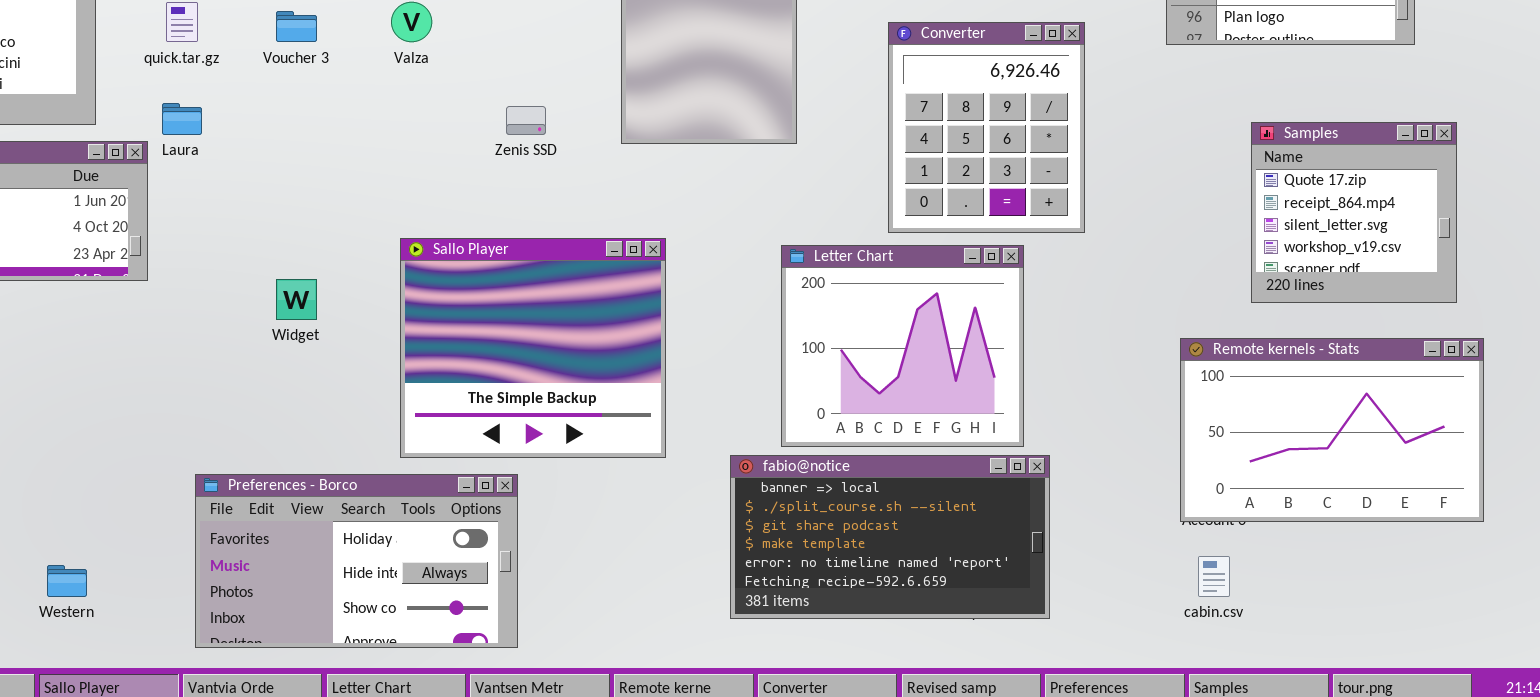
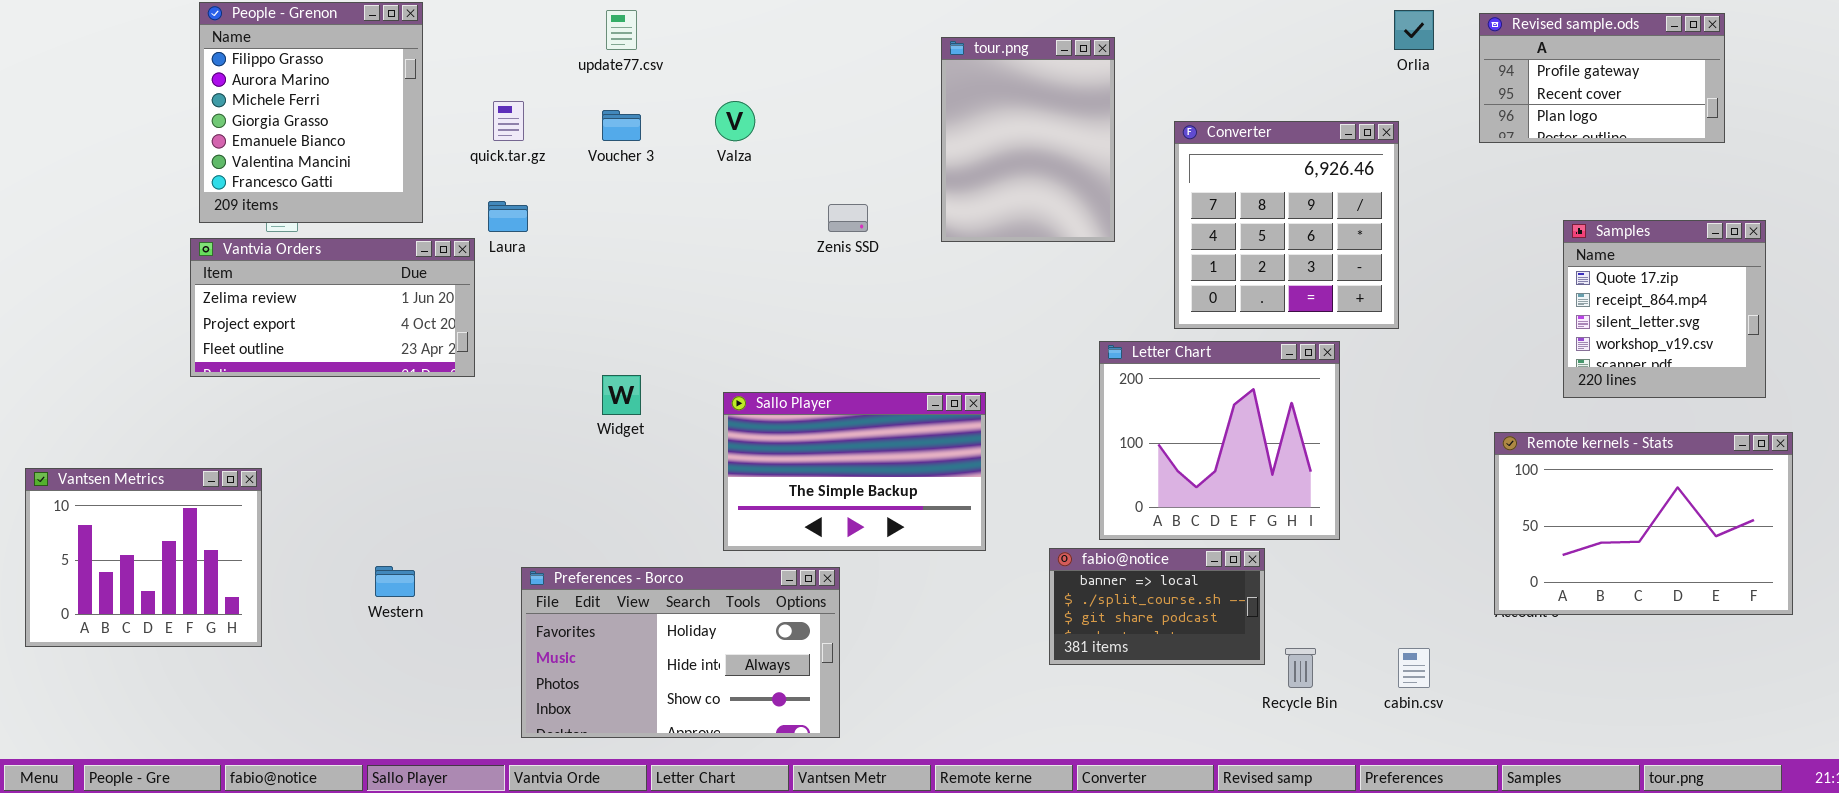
Converter: [888,22,1085,233] -> [1174,121,1399,329], resized
Sallo Player: [400,238,666,458] -> [723,392,986,551], resized
fabio@notice: [730,455,1050,619] -> [1049,548,1265,665], resized
cabin.csv: [1198,556,1230,597] -> [1398,648,1430,688], moved
Western: [47,565,87,597] -> [375,566,415,597], moved

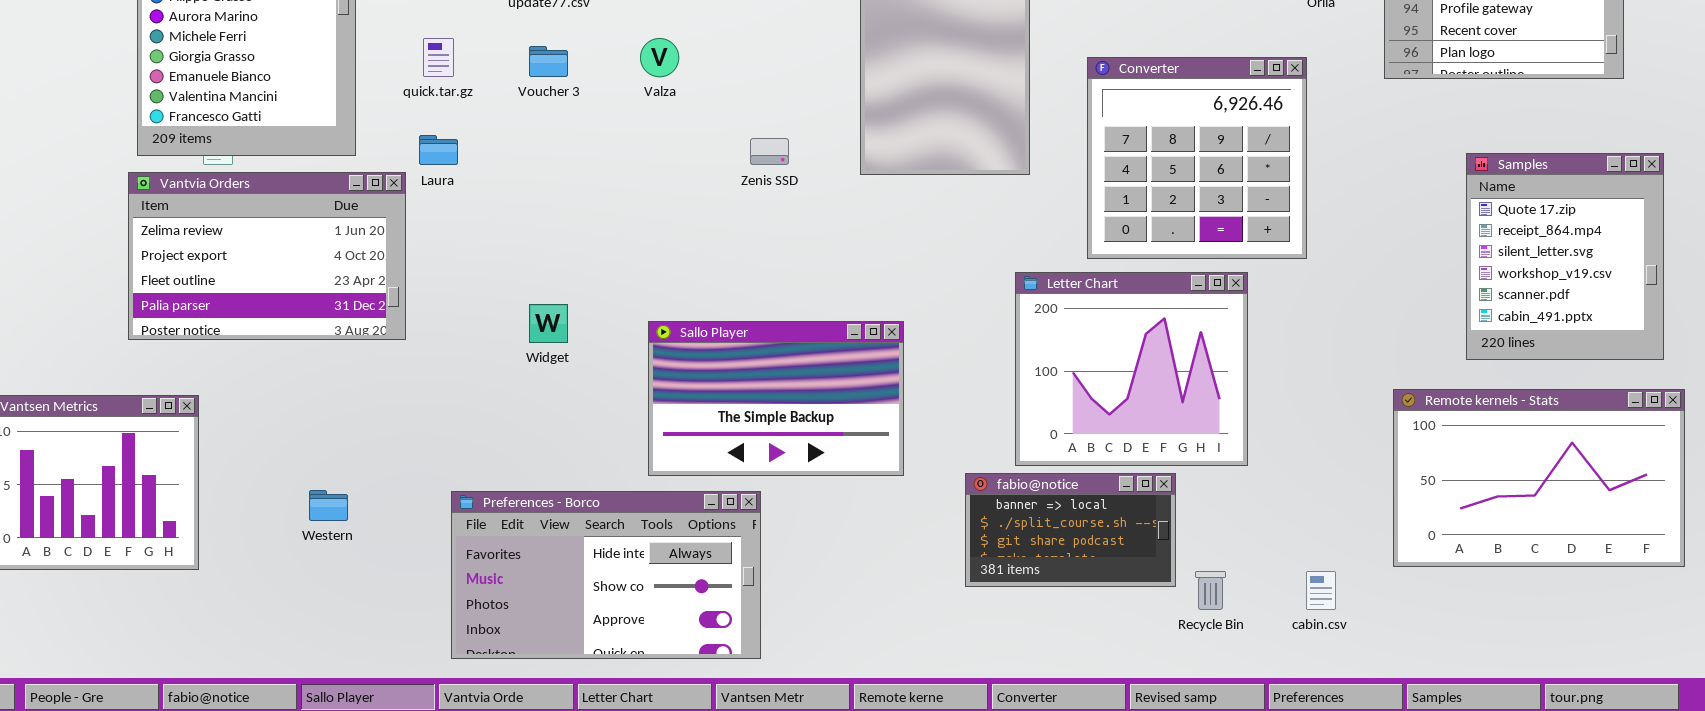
Samples: [1563,220,1766,398] -> [1466,153,1664,360], resized
Vantvia Orders: [190,238,475,377] -> [128,172,406,340], resized
Remote kernels - Stats: [1494,432,1793,615] -> [1393,389,1685,567], moved
Preferences - Borco: [521,567,840,738] -> [451,491,761,659], scrolled down 1 row

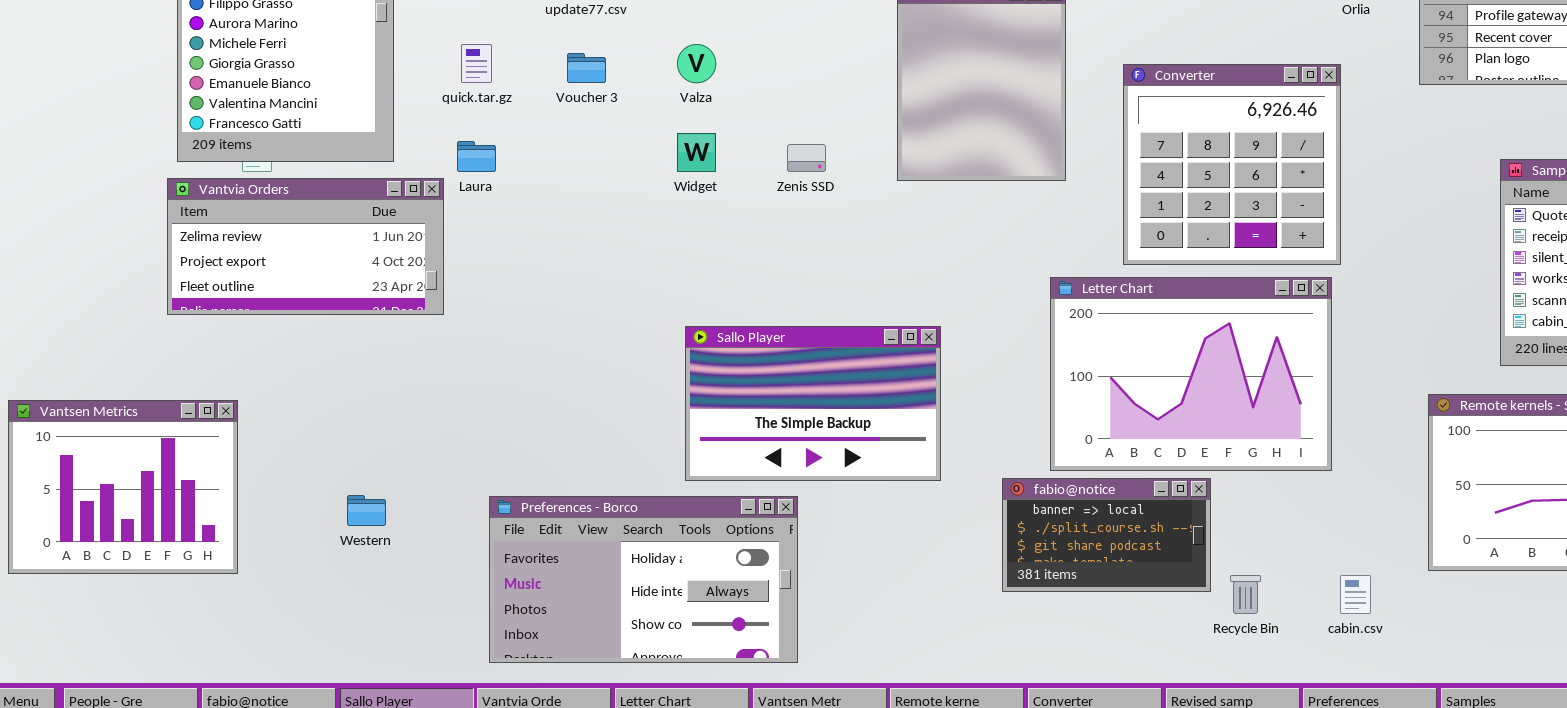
Vantvia Orders: [128,172,406,340] -> [167,178,444,315], resized
Letter Chart: [1015,272,1248,466] -> [1050,277,1332,471], resized
Widget: [529,304,568,343] -> [677,133,716,172], moved
Preferences - Borco: [451,491,761,659] -> [489,496,798,663], scrolled up 1 row

